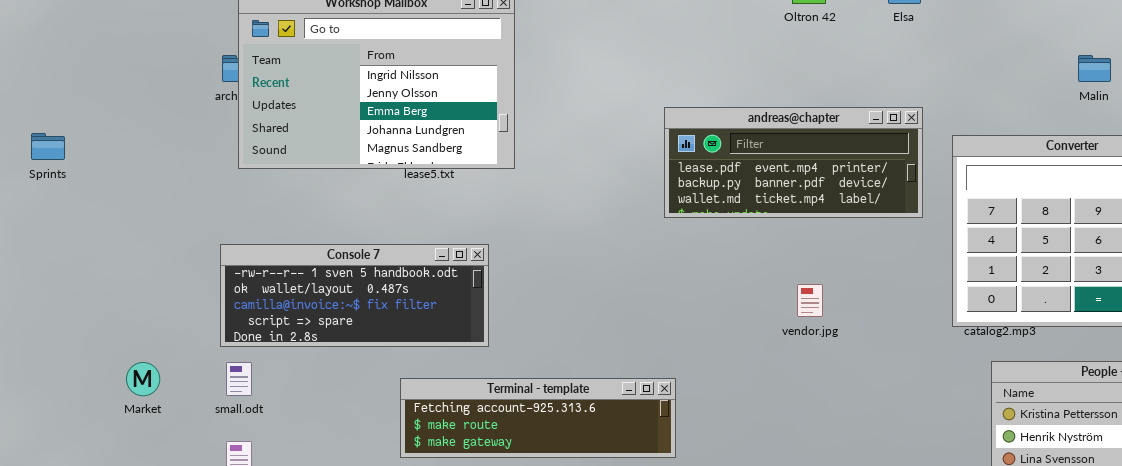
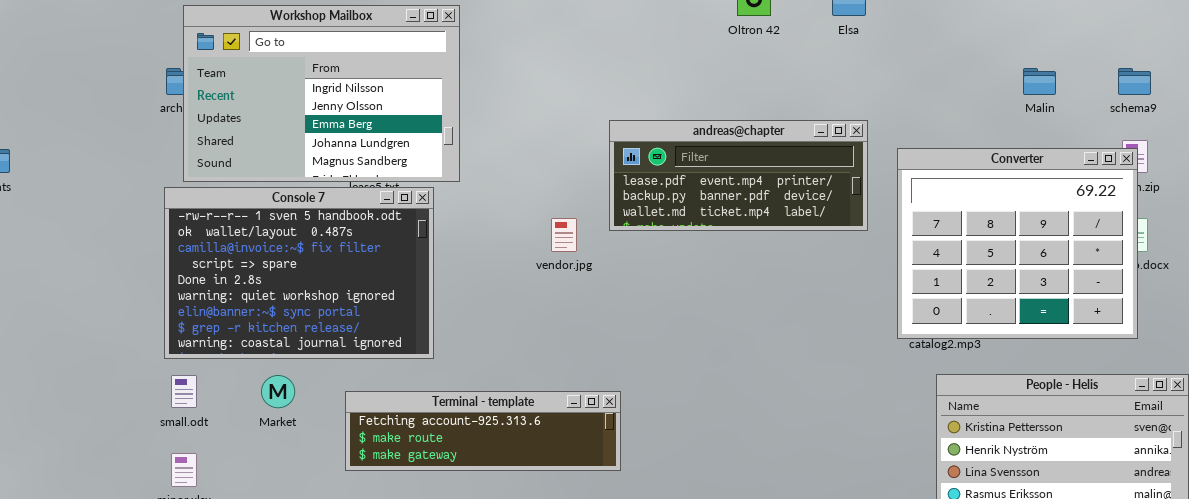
Console 7: [220,244,489,347] -> [164,187,434,359], resized
vendor.jpg: [797,284,823,317] -> [551,218,577,252], moved
Market: [126,362,160,396] -> [261,375,295,408], moved

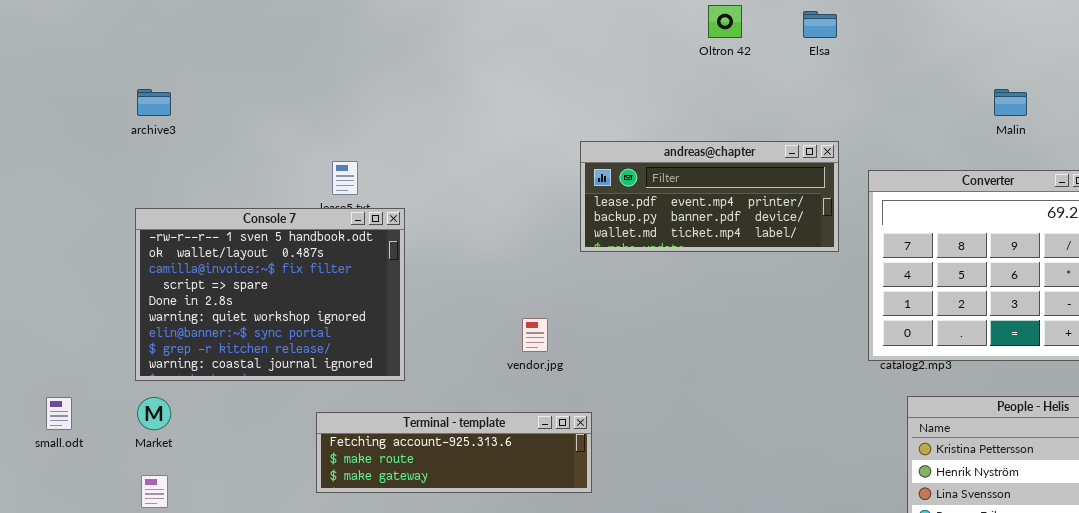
Workshop Mailbox: [183,5,460,182] -> none, closed
vendor.jpg: [551,218,577,252] -> [522,318,548,352], moved
small.odt: [171,375,197,408] -> [46,397,72,430], moved
Market: [261,375,295,408] -> [137,397,171,430], moved

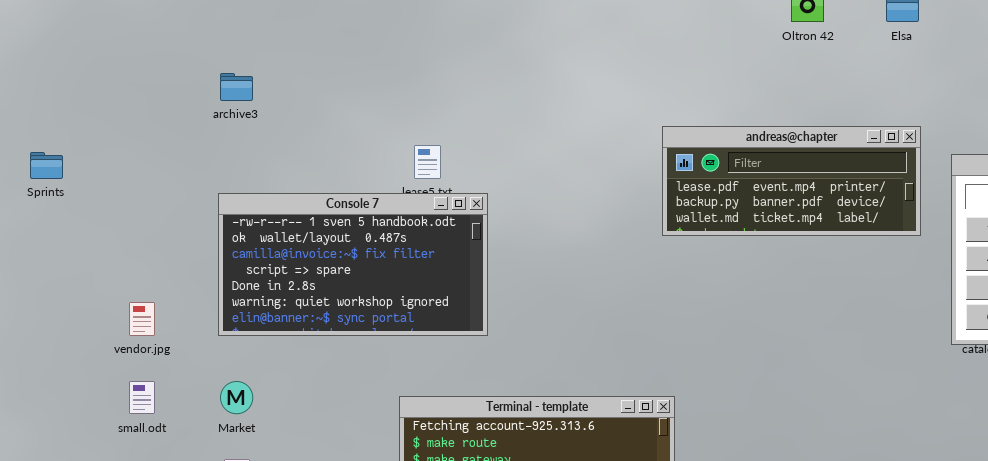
Console 7: [135,208,405,381] -> [218,193,488,336], resized
vendor.jpg: [522,318,548,352] -> [129,302,155,336], moved

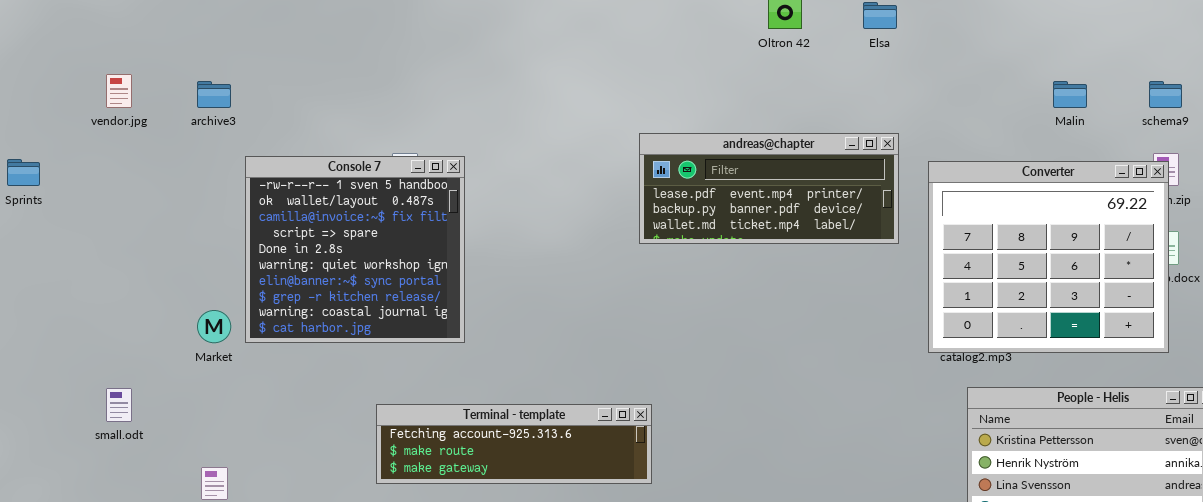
Console 7: [218,193,488,336] -> [245,156,465,343], resized
vendor.jpg: [129,302,155,336] -> [106,74,132,108], moved
Market: [220,381,253,414] -> [197,310,231,343], moved

